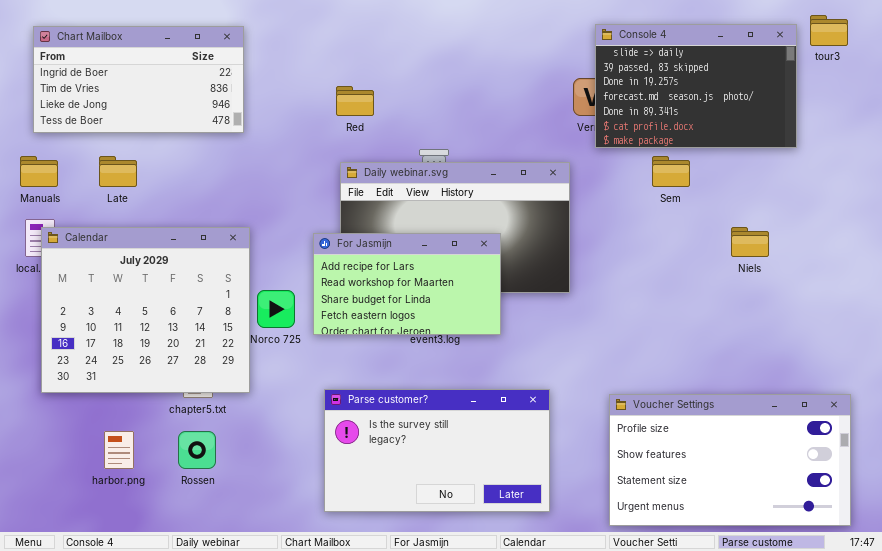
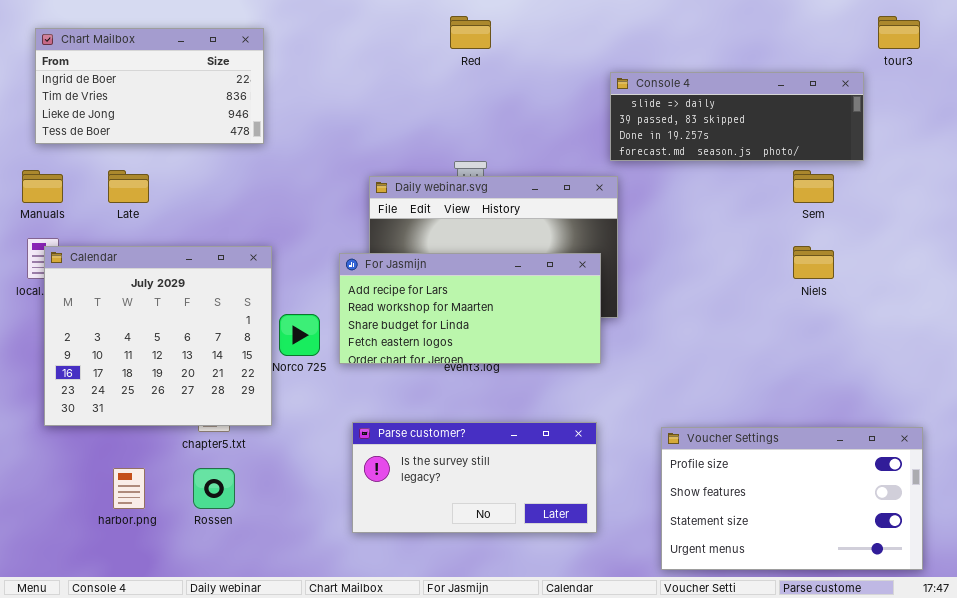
Console 4: [595,24,797,148] -> [610,72,864,161], resized
Red: [336,86,374,116] -> [450,16,491,49], moved
Sem: [652,156,690,187] -> [793,170,834,203], moved
For Jasmijn: [313,233,501,335] -> [339,253,601,364], resized
Parse customer?: [324,389,550,512] -> [352,422,597,533], resized

